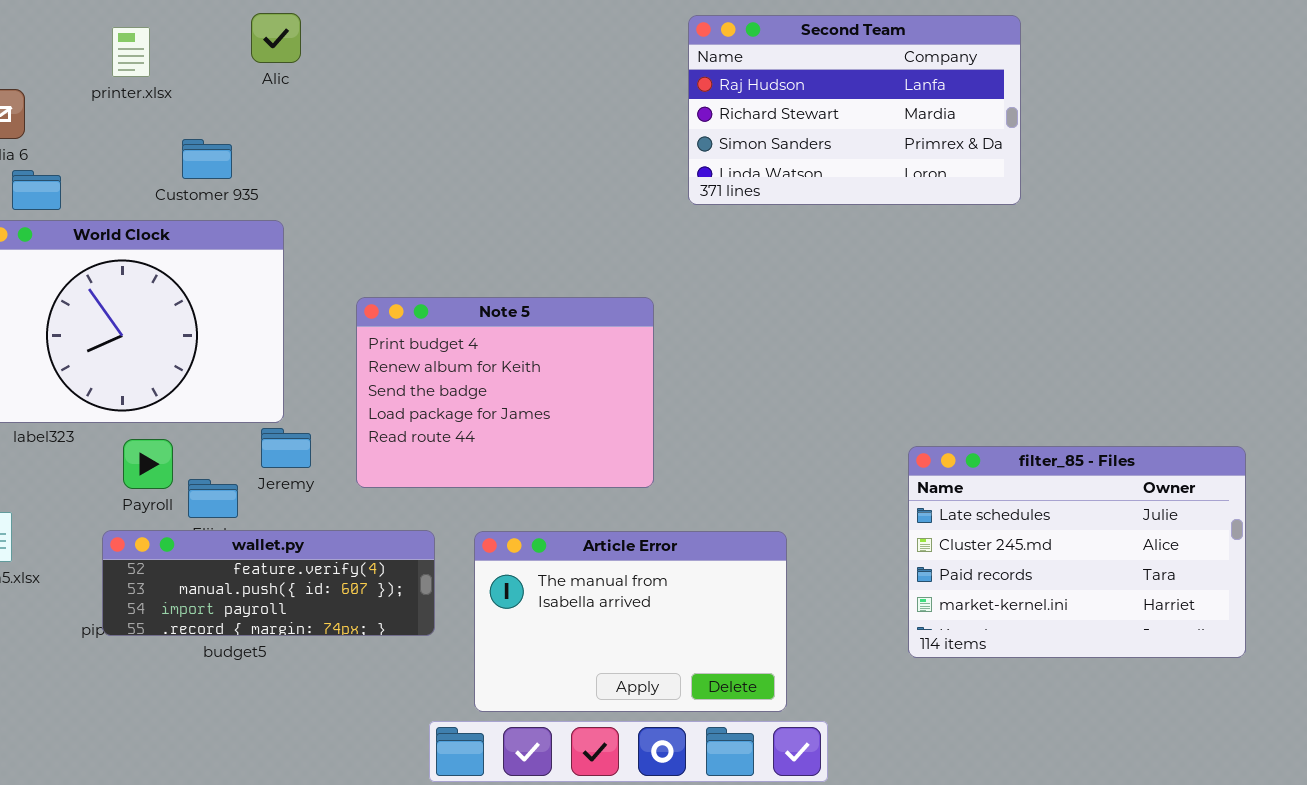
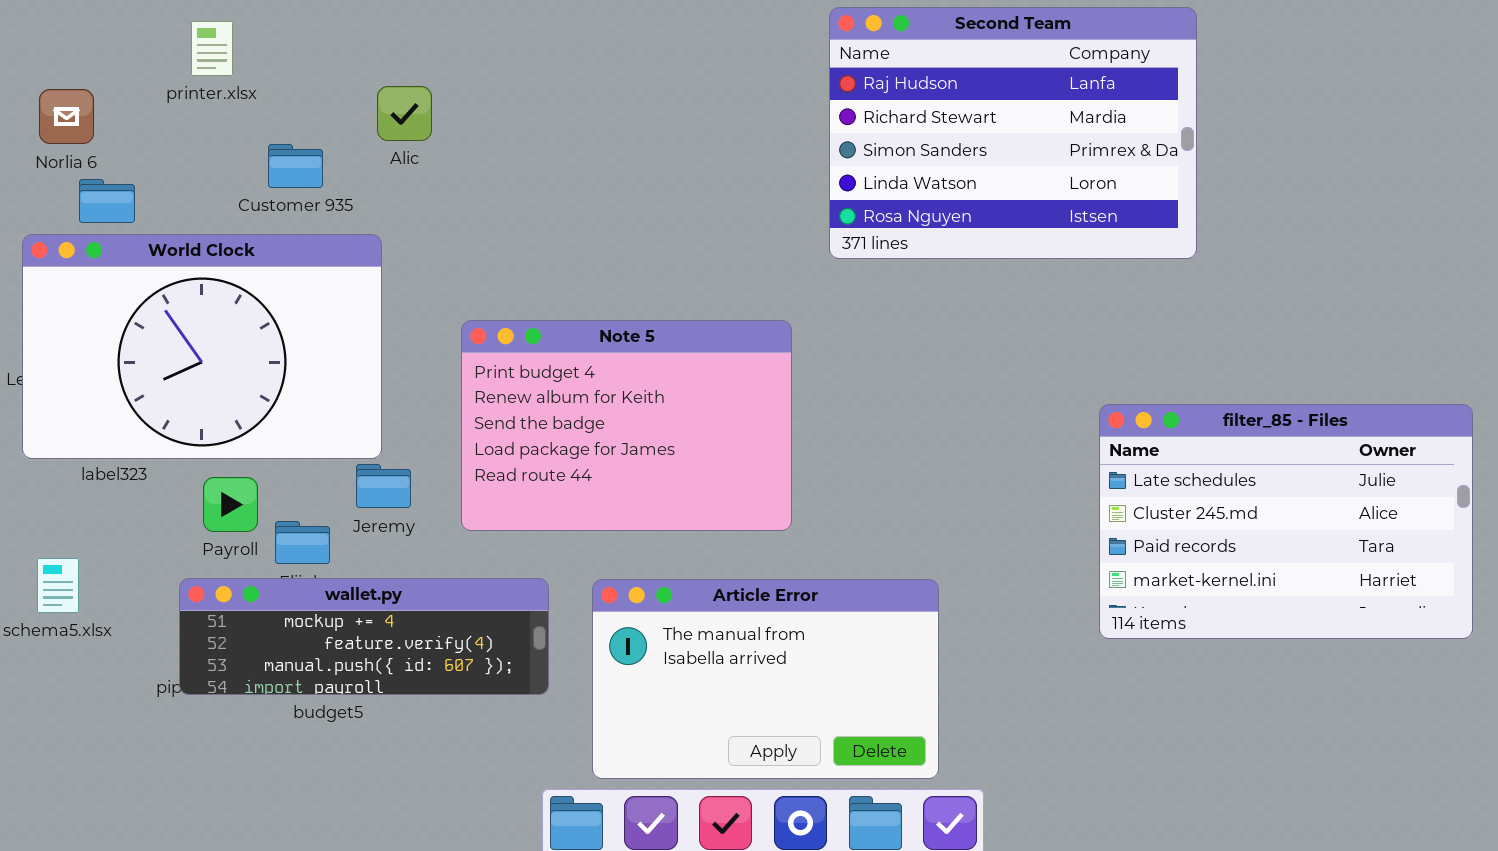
Alic: [251,13,301,63] -> [377,86,432,141], moved
Second Team: [688,15,1021,205] -> [829,7,1197,259], resized
filter_85 - Files: [908,446,1246,658] -> [1099,404,1473,639], moved
wallet.py: [102,530,435,636] -> [179,578,549,695], scrolled up 1 row

